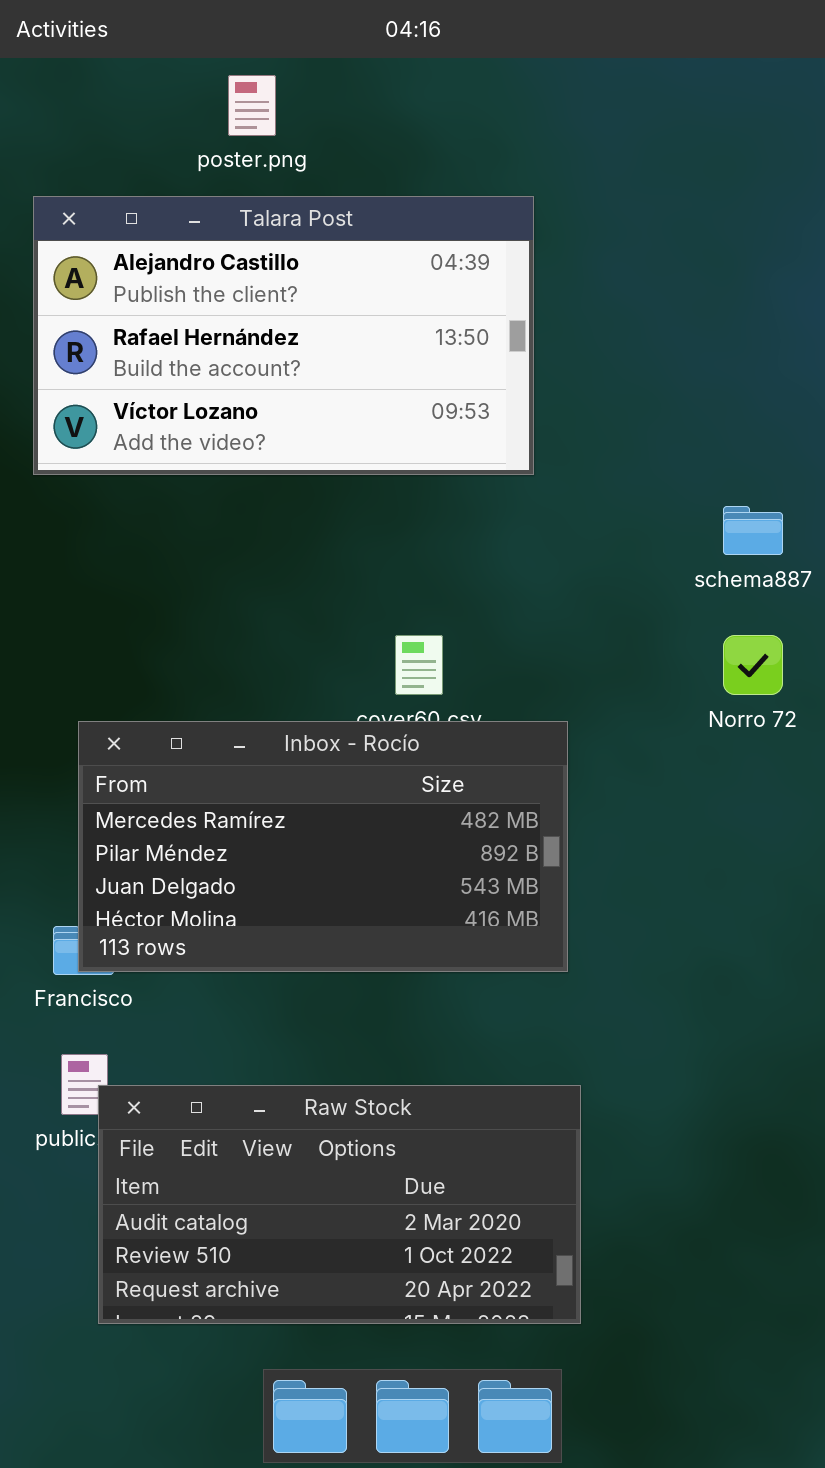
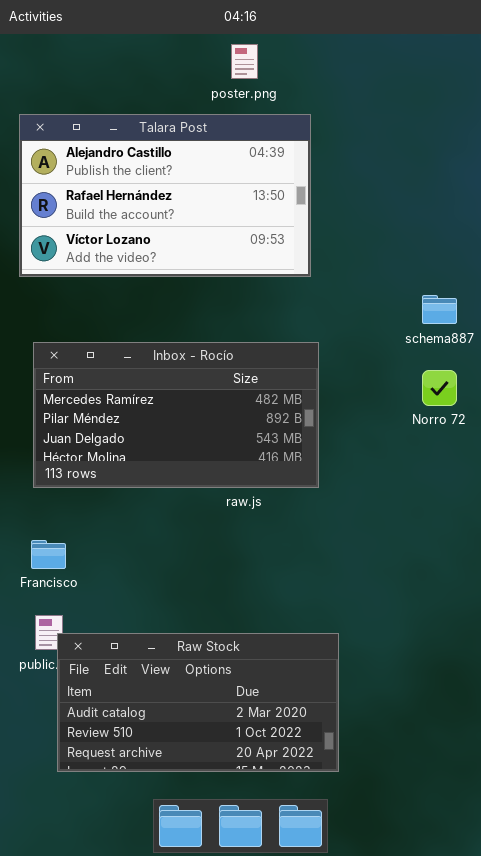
poster.png: [228,75,276,136] -> [231,44,258,79], moved
Inbox - Rocío: [78,721,568,972] -> [33,342,319,488], moved

